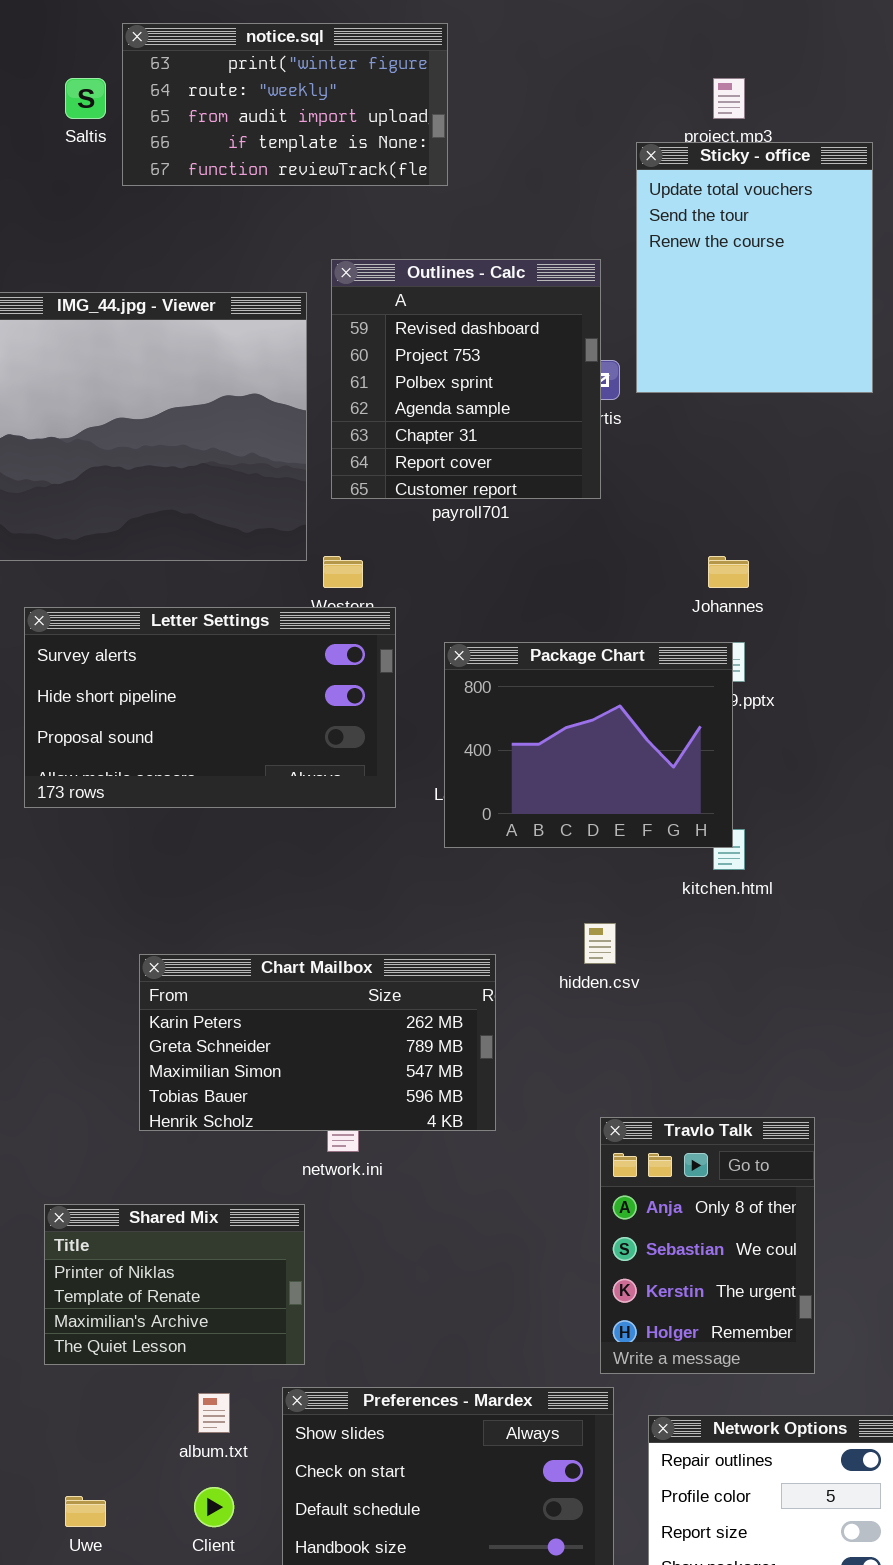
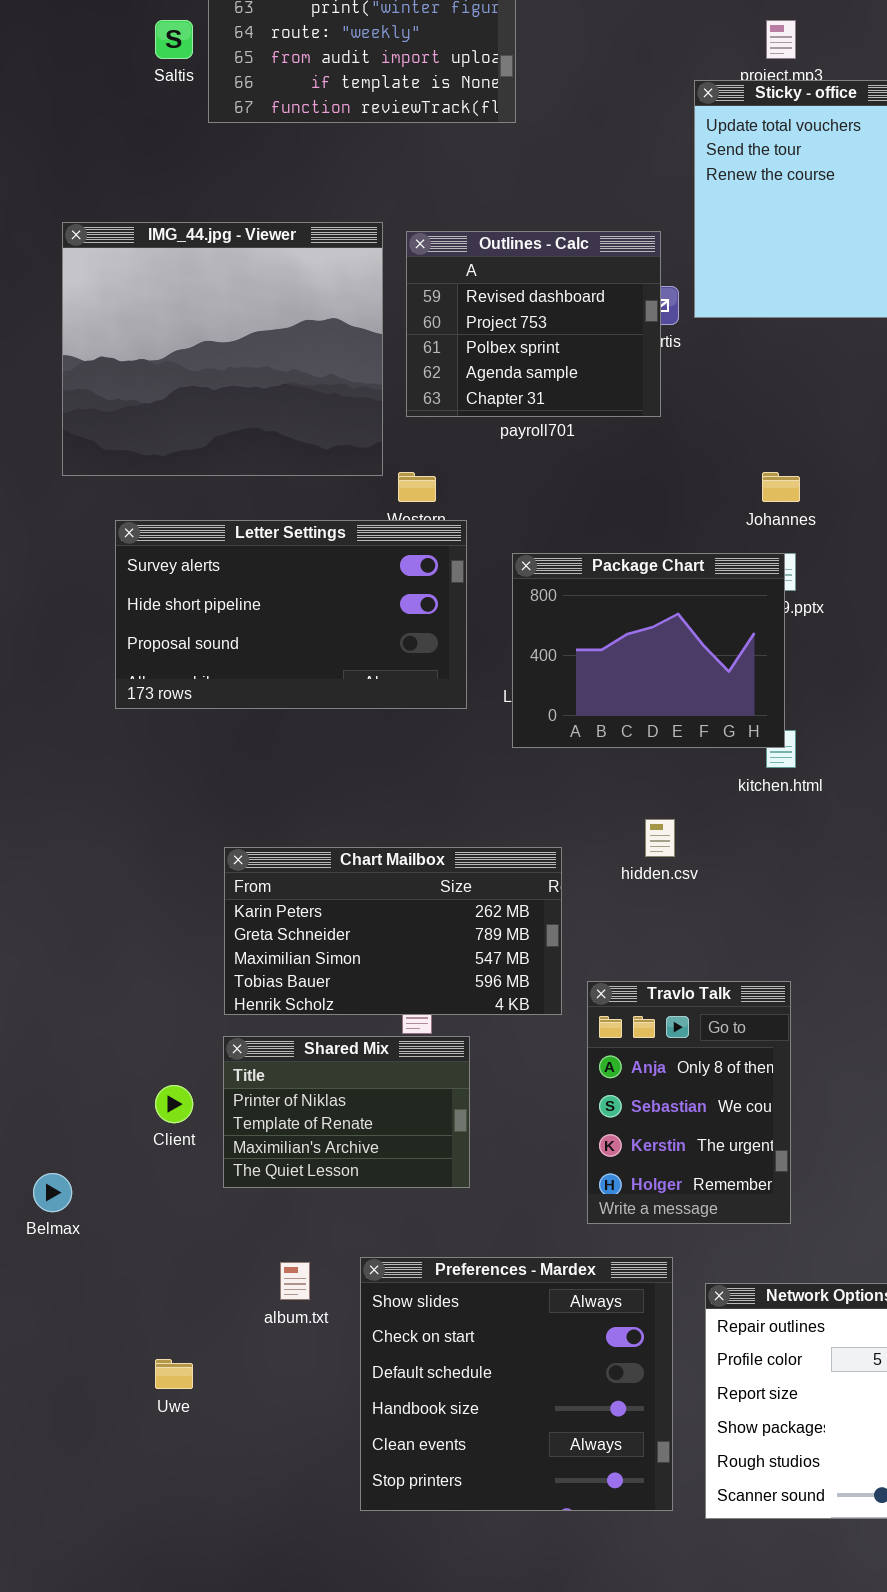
Outlines - Calc: [331,259,601,499] -> [406,231,661,417], resized
Travlo Talk: [600,1117,815,1374] -> [587,981,791,1224], moved
Shared Mix: [44,1204,305,1365] -> [223,1036,470,1188], moved
Client: [194,1487,234,1527] -> [155,1085,193,1123], moved

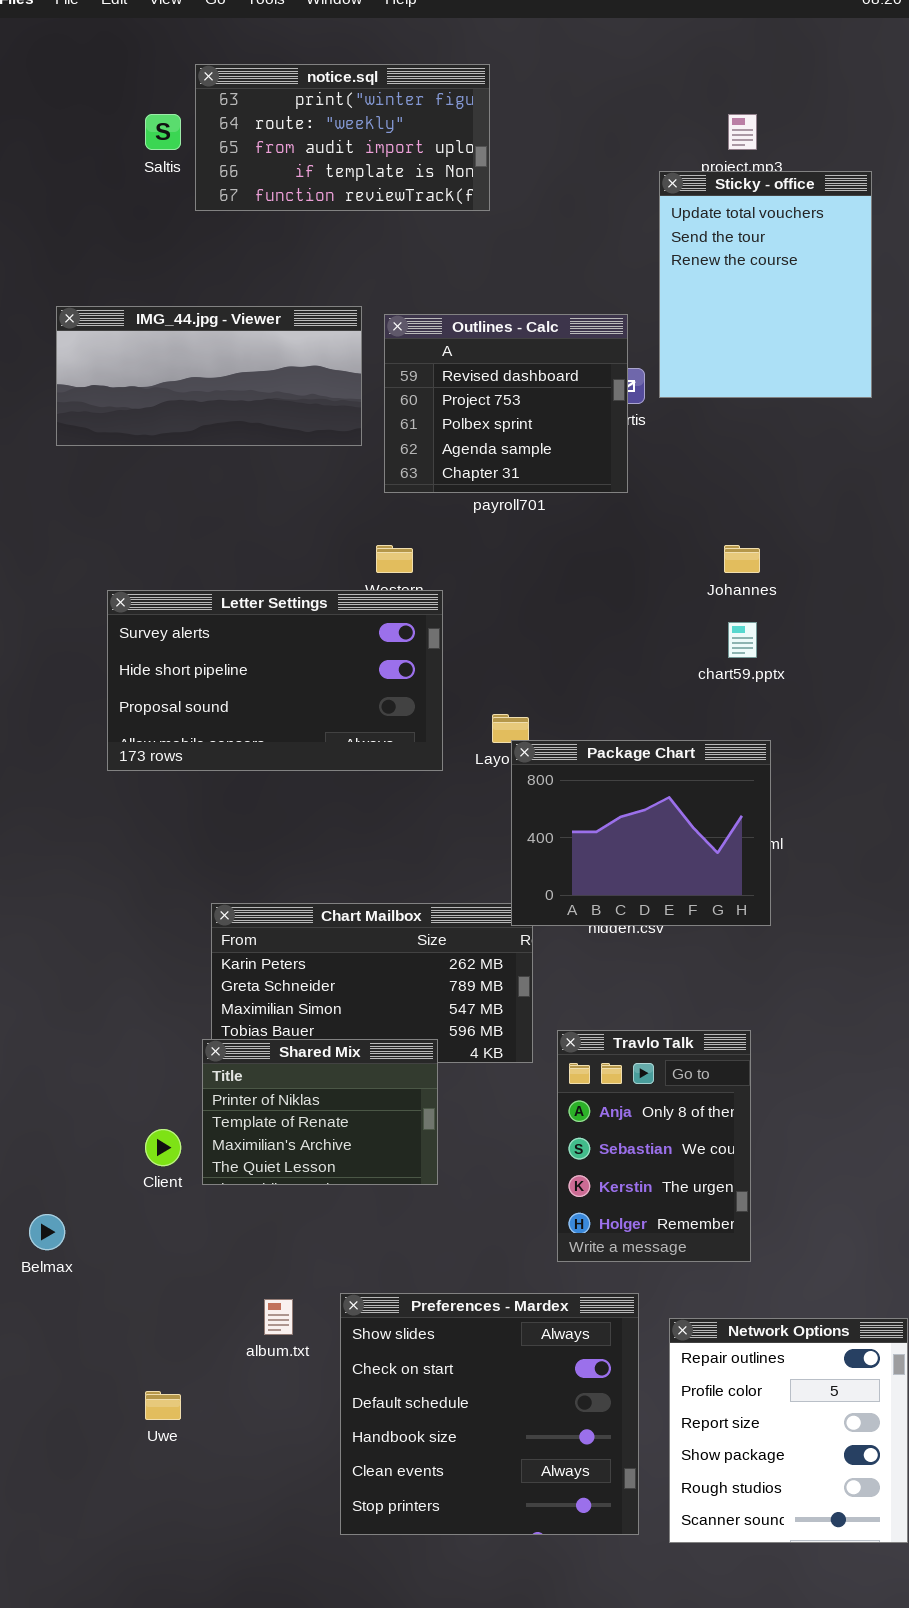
IMG_44.jpg - Viewer: [62,222,383,476] -> [56,306,362,446], resized
Package Chart: [512,553,785,748] -> [511,740,771,926], moved
Shared Mix: [223,1036,470,1188] -> [202,1039,438,1185], moved

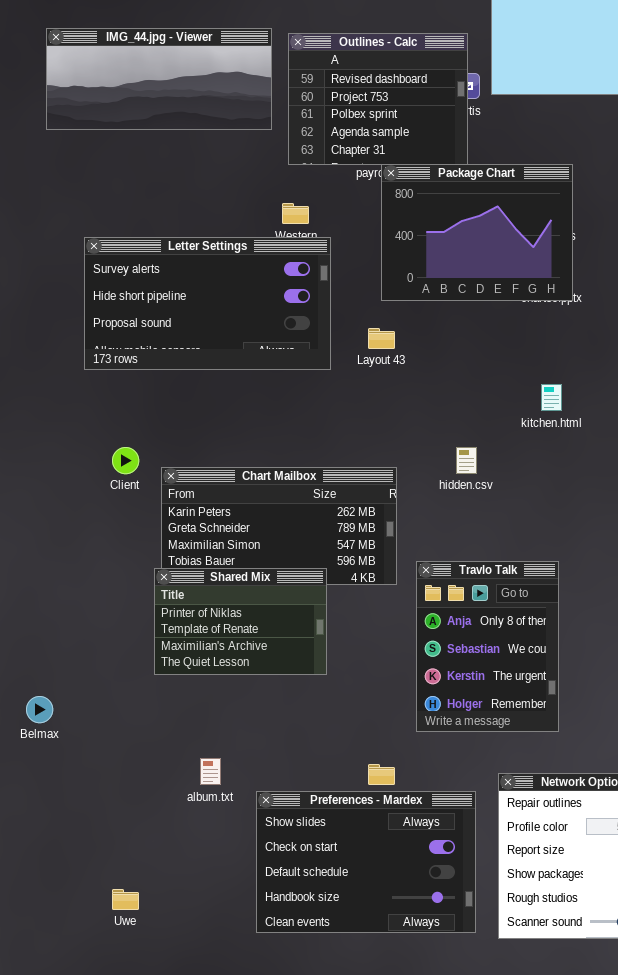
Package Chart: [511,740,771,926] -> [381,164,573,301], moved
Client: [145,1129,181,1166] -> [112,447,139,474], moved
Preferences - Mardex: [340,1293,639,1535] -> [256,791,476,933], resized
Uwe: [145,1391,181,1420] -> [112,889,139,910], moved

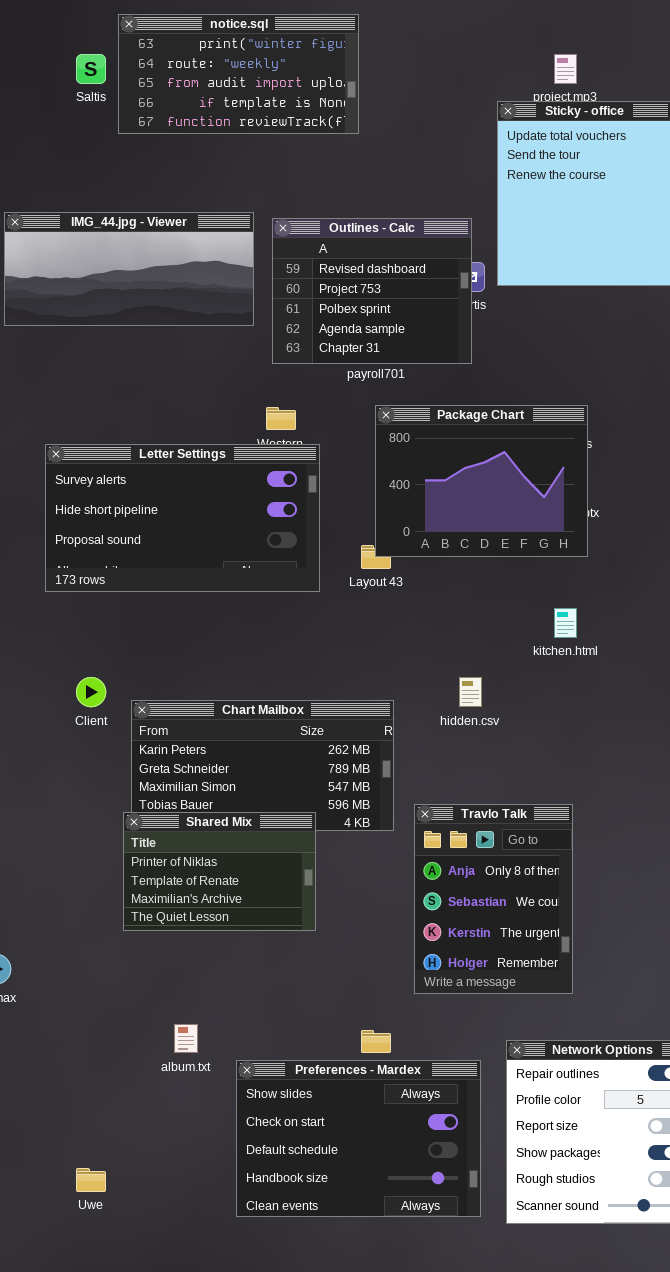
Package Chart: [381,164,573,301] -> [375,405,588,557], moved

